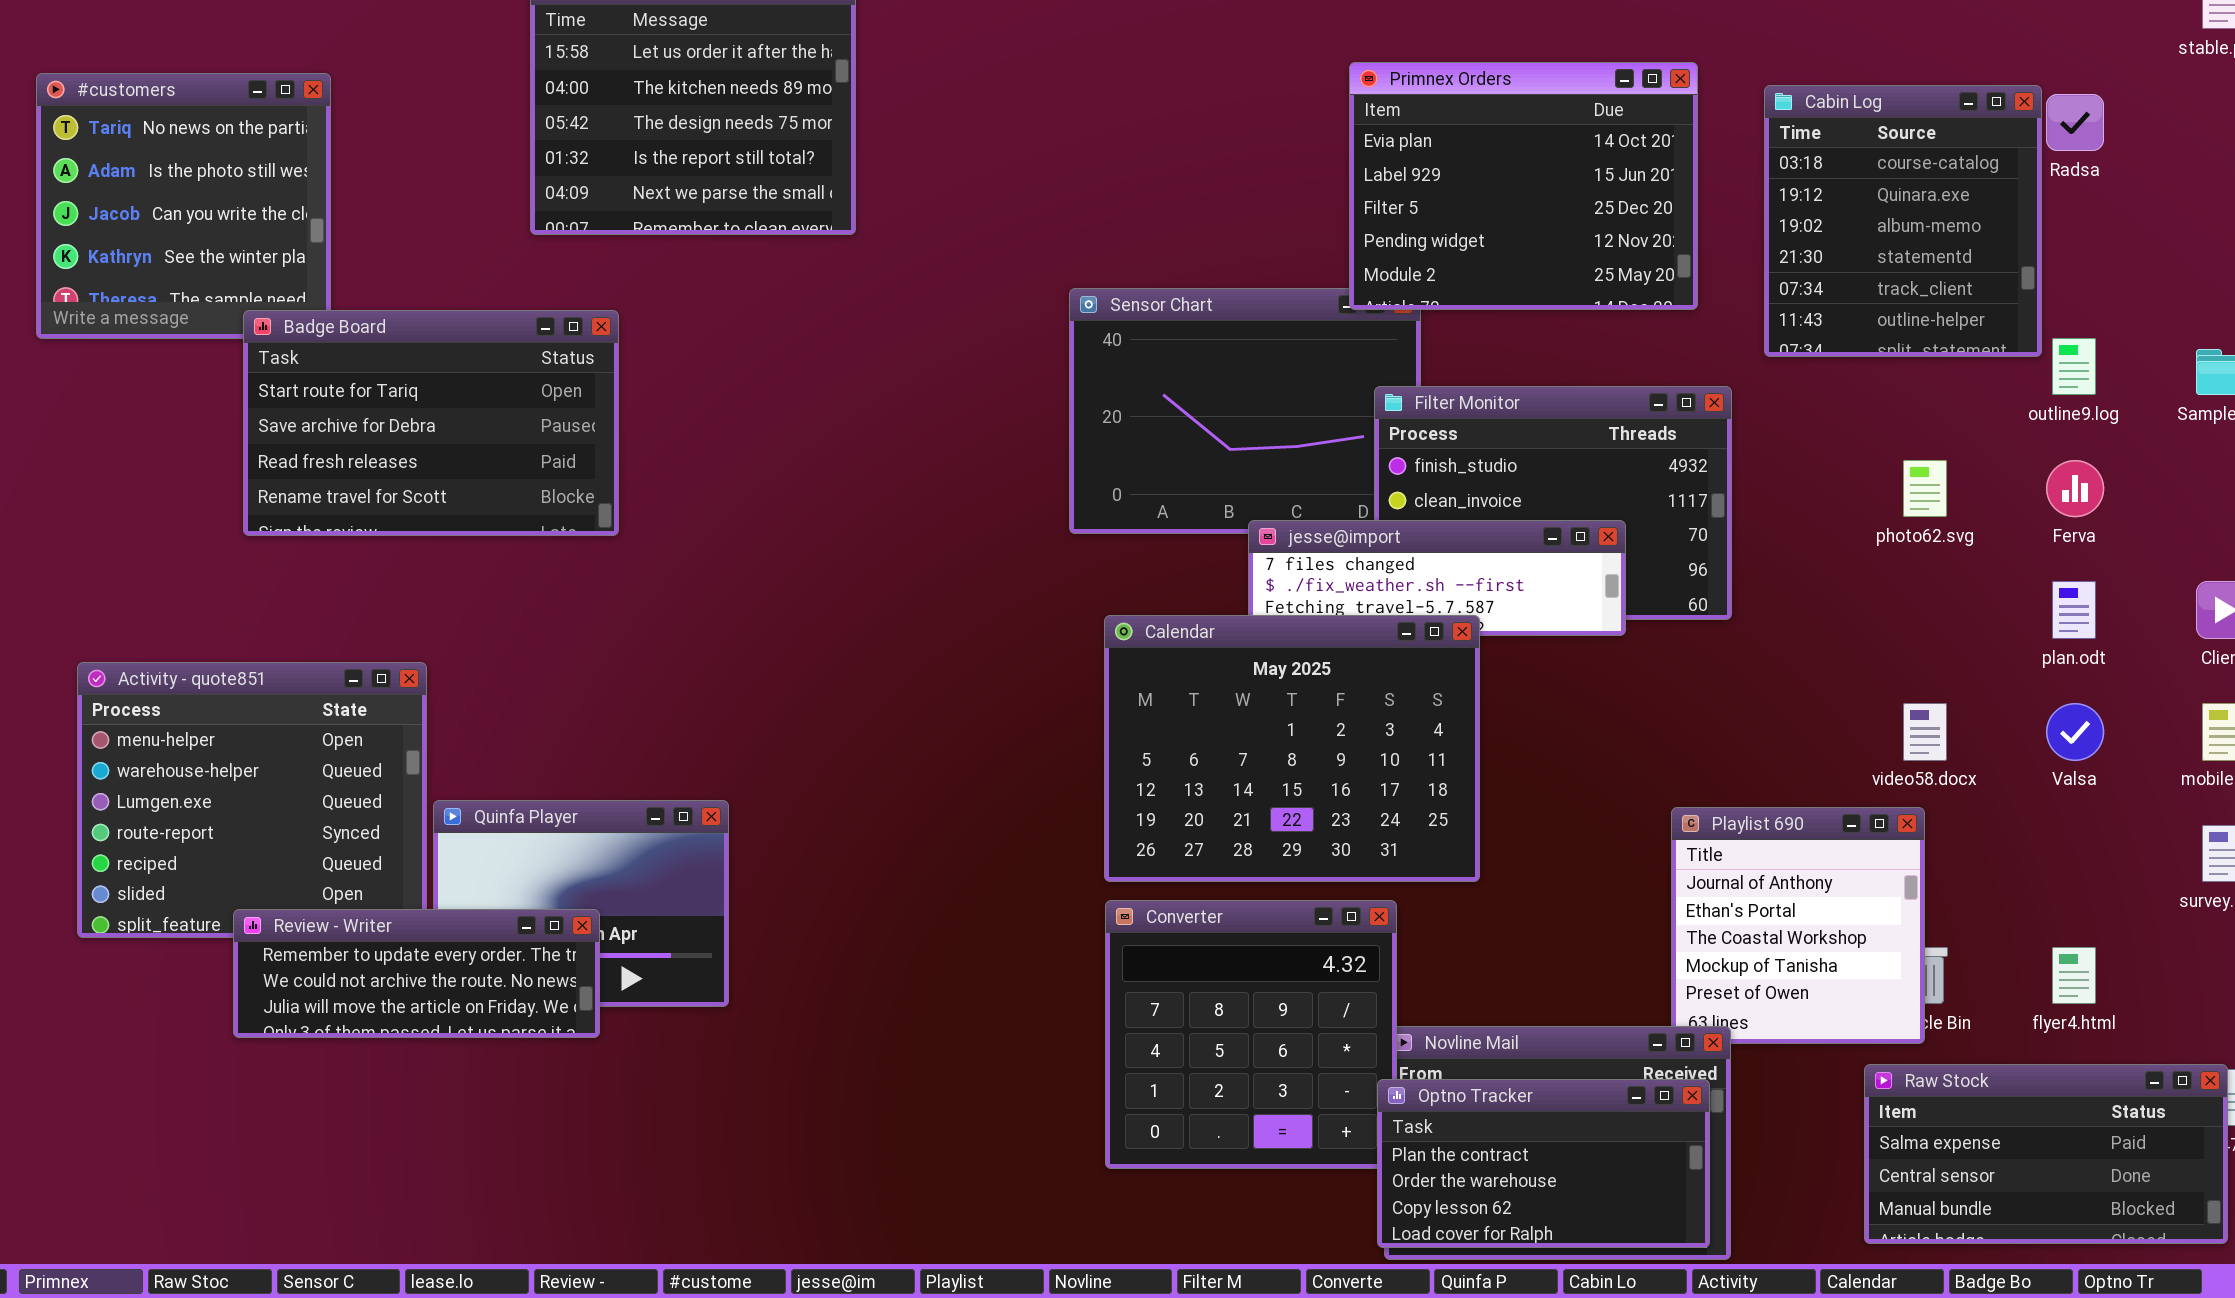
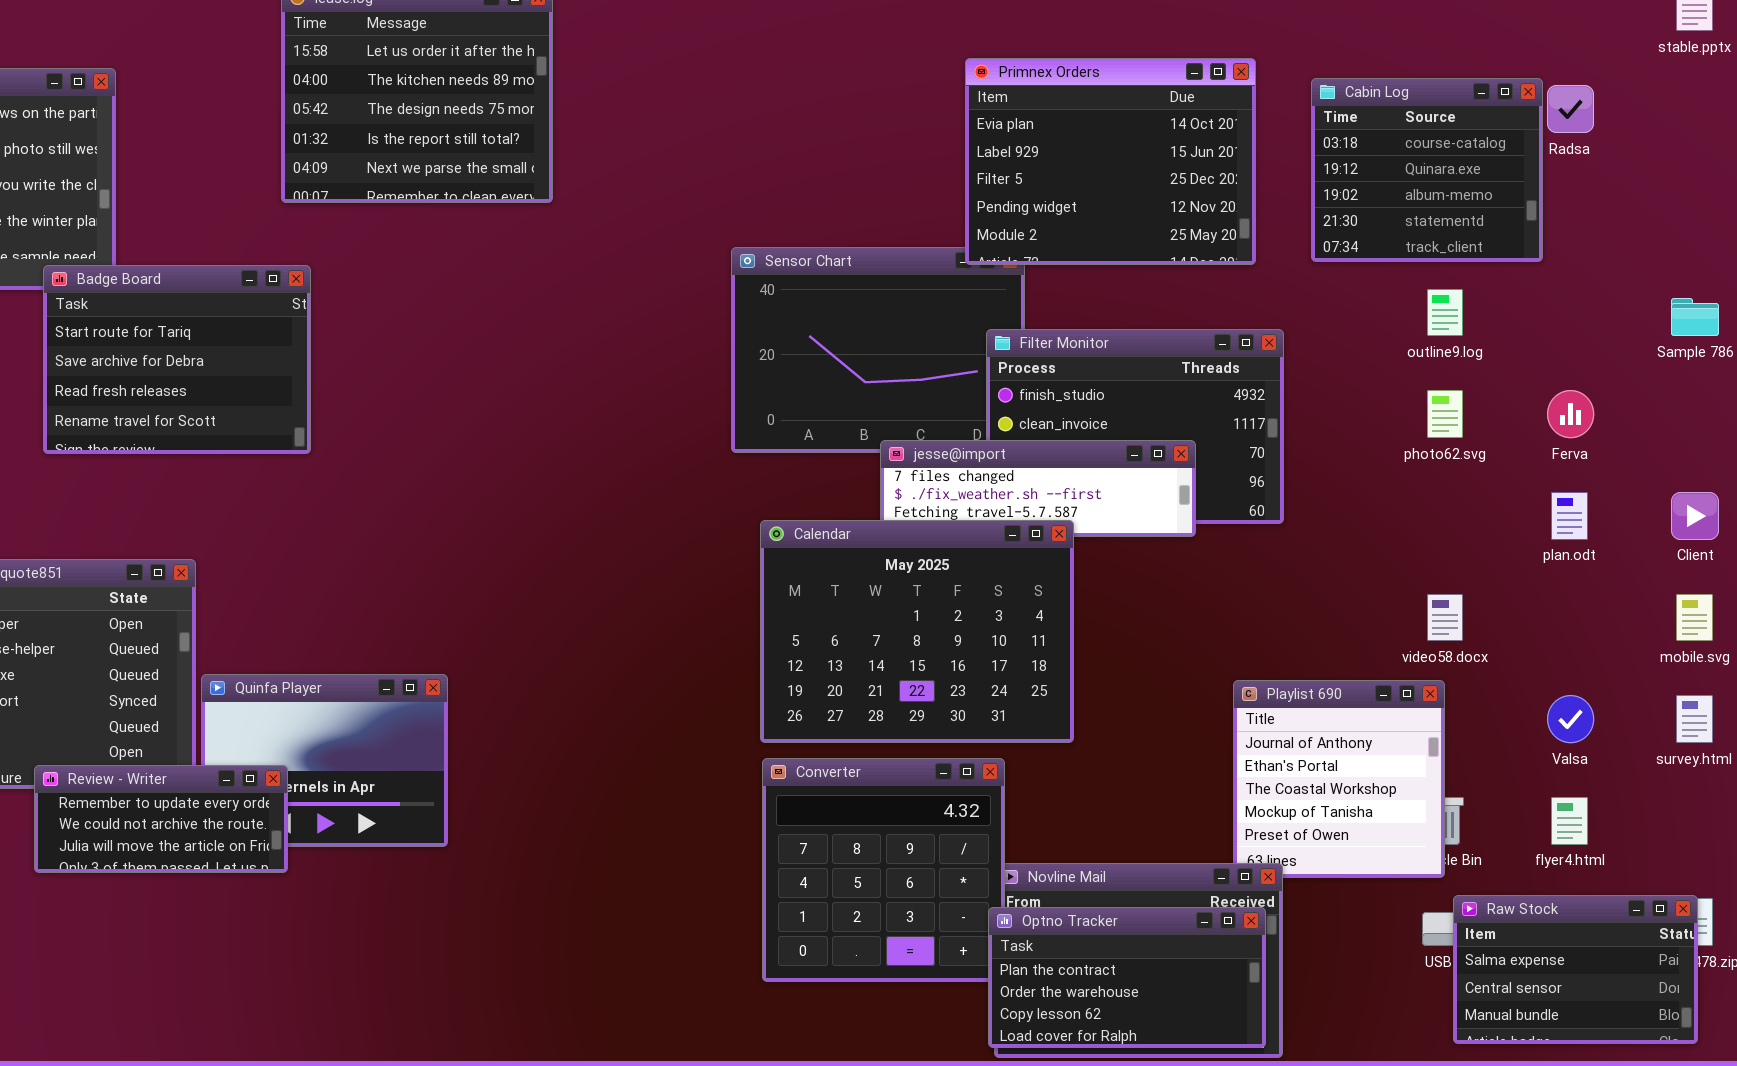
Cabin Log: [1764,85,2042,357] -> [1311,78,1543,262], resized
Badge Board: [243,310,619,536] -> [43,265,311,454], resized
outline9.log: [2052,338,2096,395] -> [1427,289,1463,336], moved
Valsa: [2046,703,2104,761] -> [1547,695,1594,743], moved
Review - Writer: [233,909,600,1038] -> [34,765,288,873], resized
Raw Stock: [1864,1064,2228,1244] -> [1453,895,1698,1044], resized

